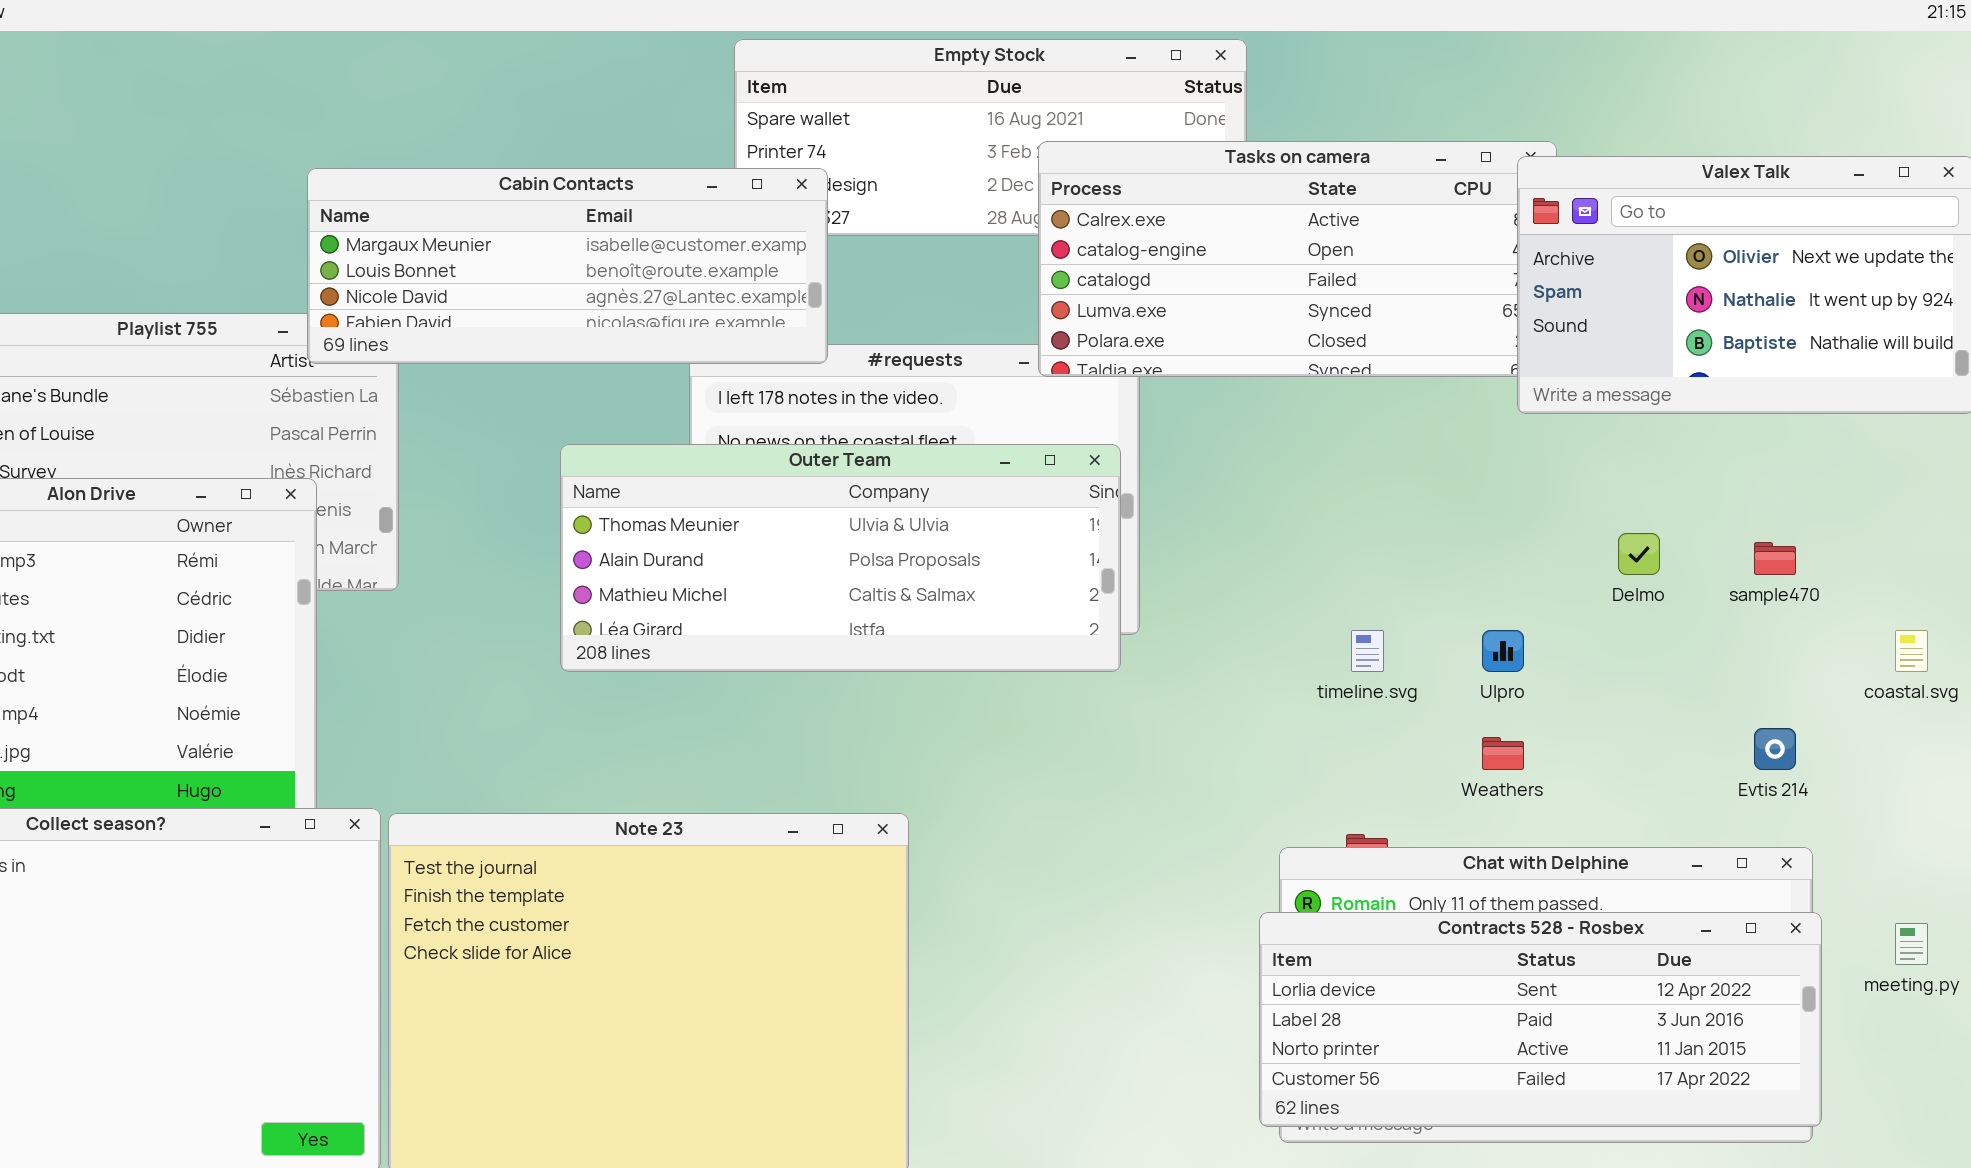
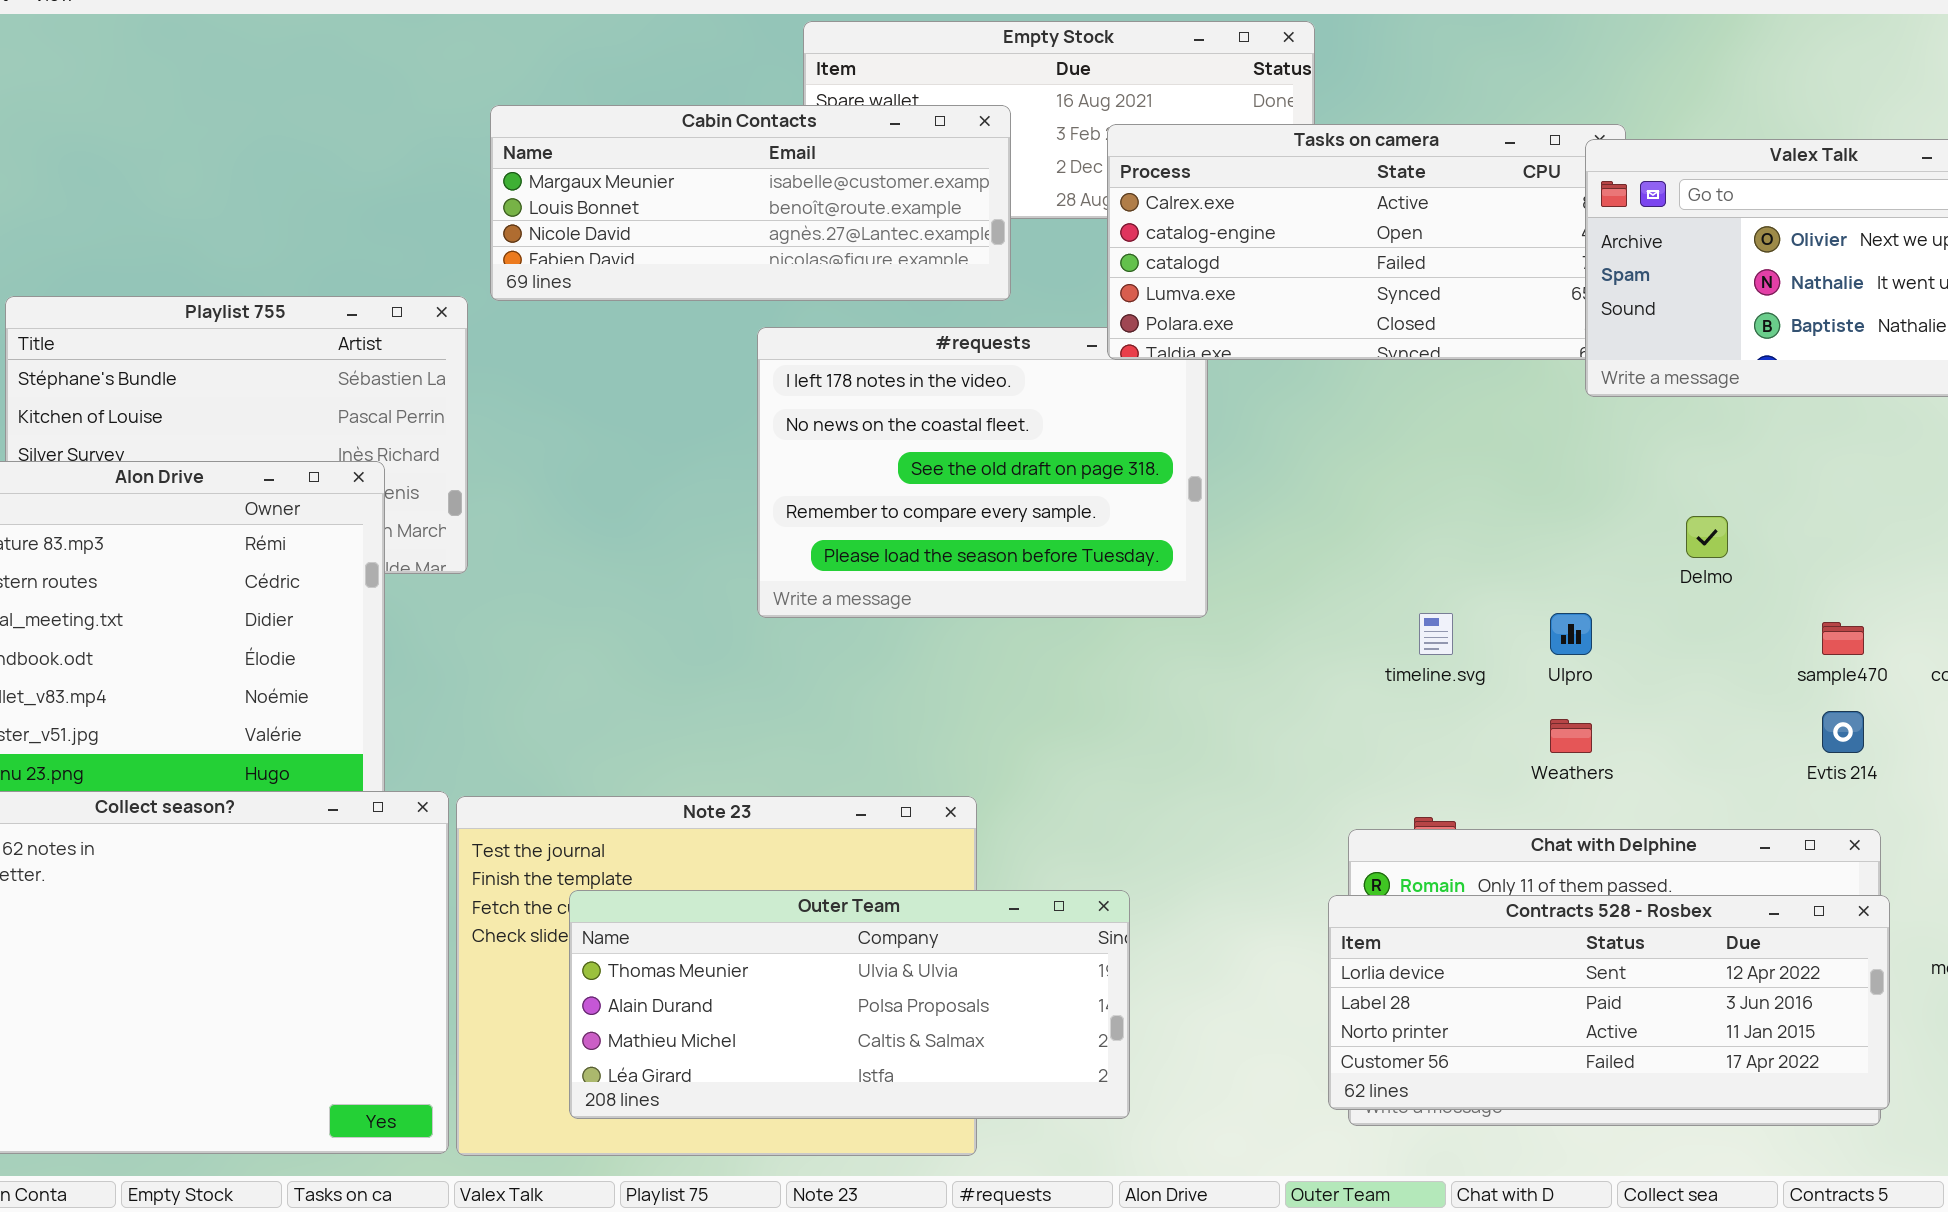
Cabin Contacts: [307,168,828,364] -> [490,105,1011,301], moved
Outer Team: [560,444,1121,672] -> [569,890,1130,1119], moved
sample470: [1754,542,1796,575] -> [1822,622,1864,655], moved

